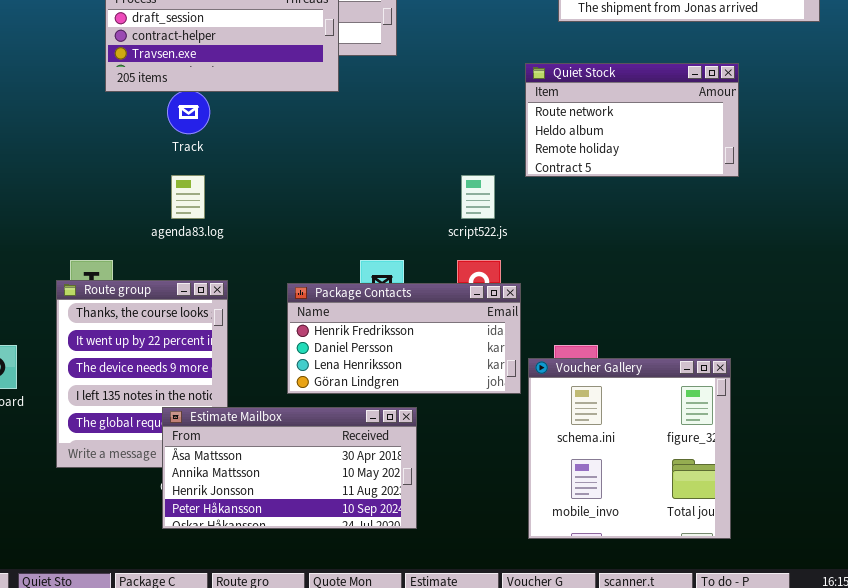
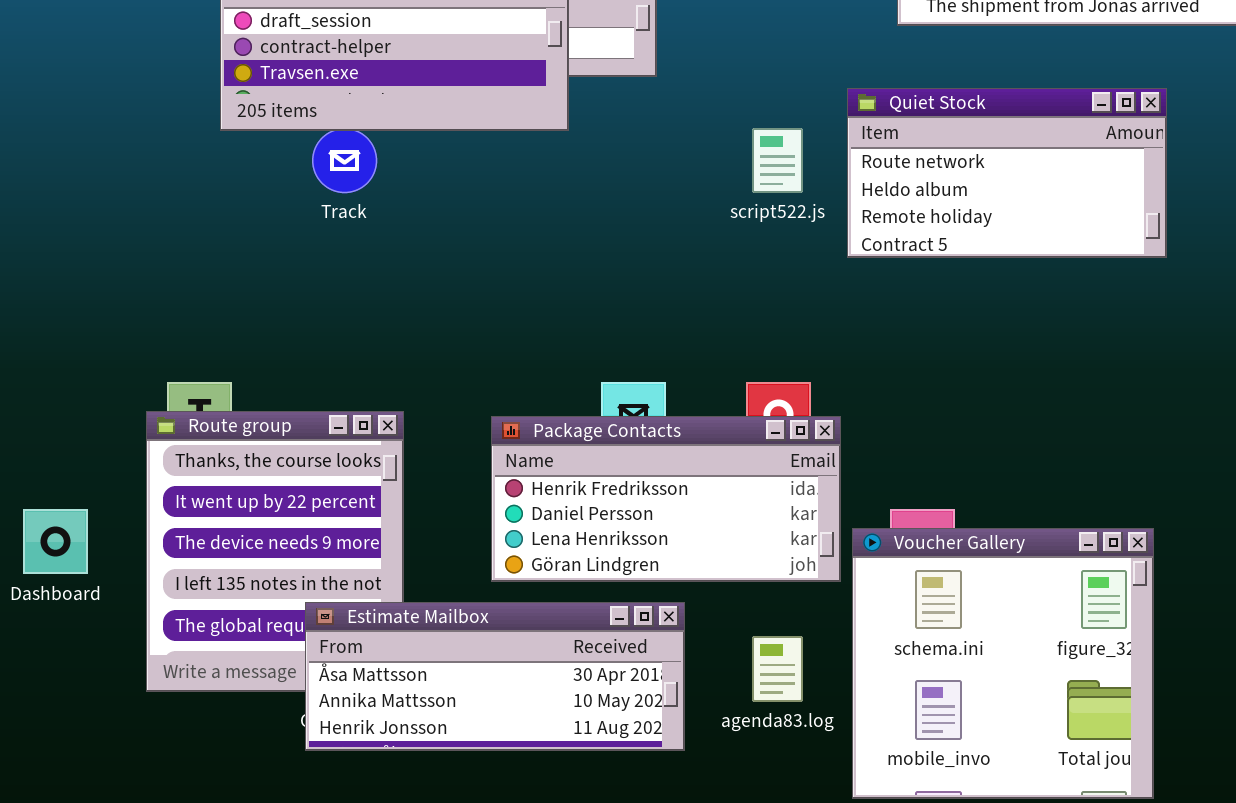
agenda83.log: [171,175,205,219] -> [752,636,803,702], moved
script522.js: [461,175,495,219] -> [752,128,803,193], moved
Estimate Mailbox: [162,407,417,529] -> [305,602,685,751], resized

